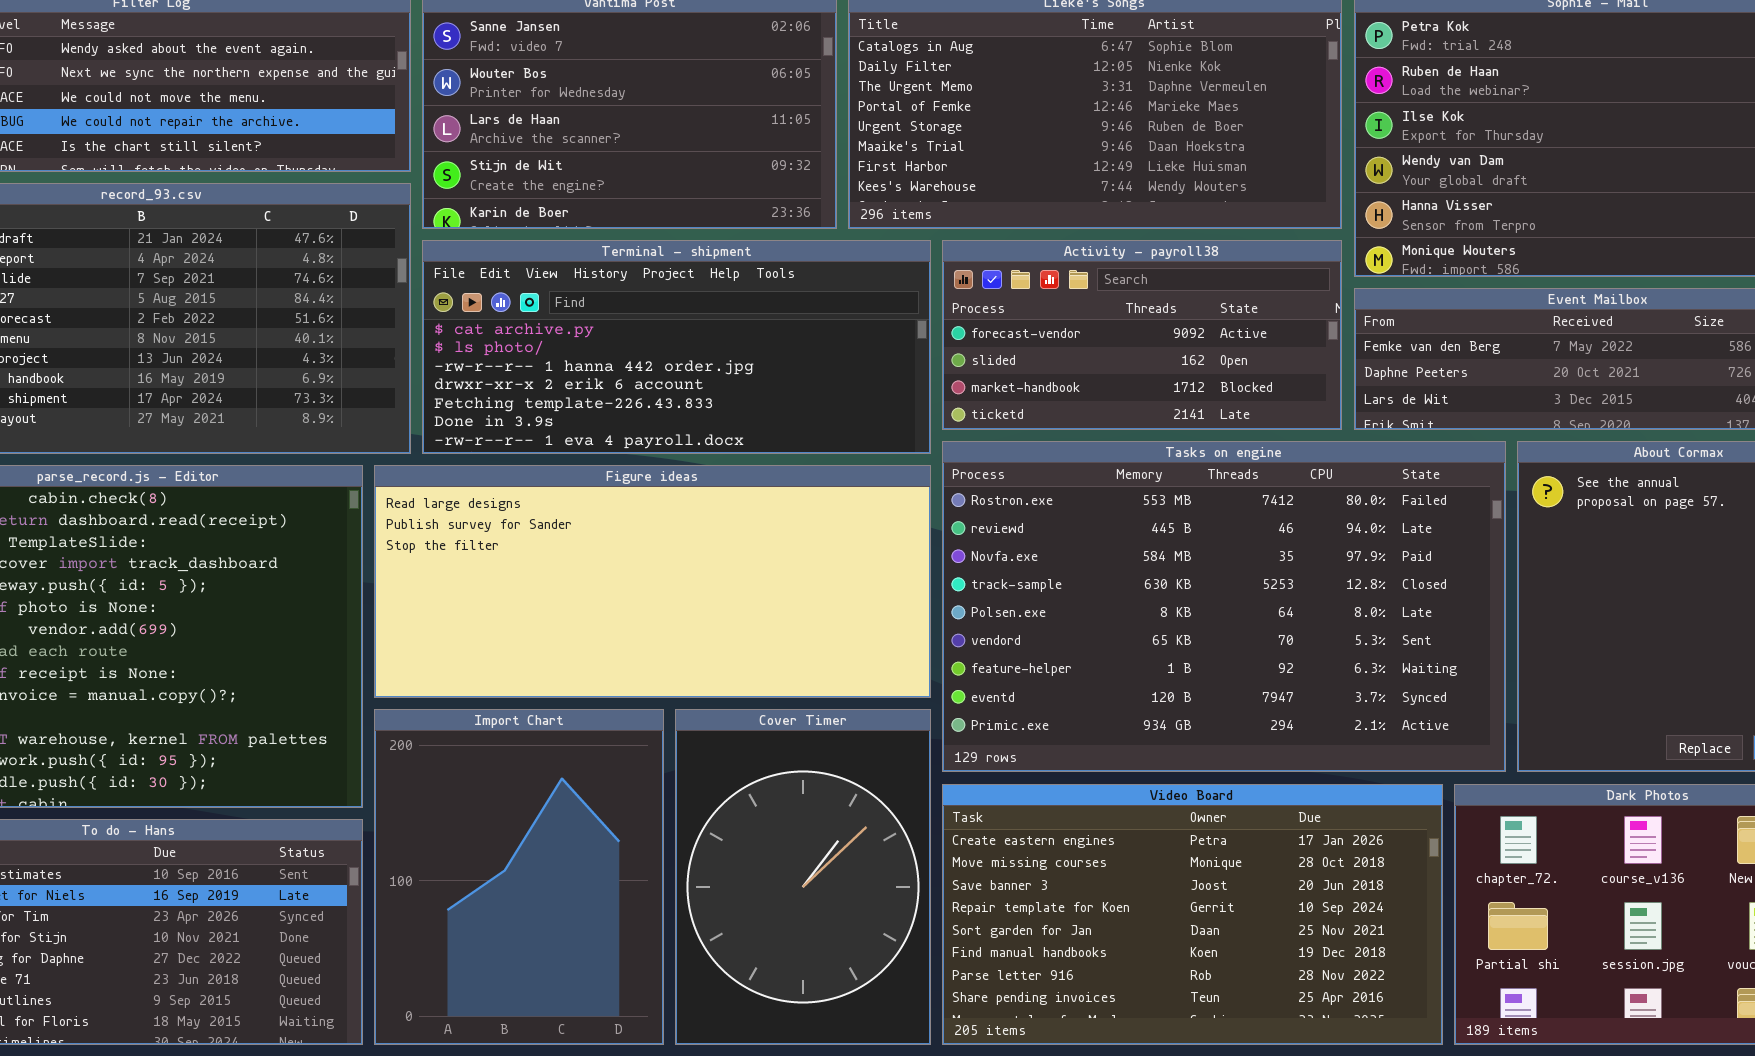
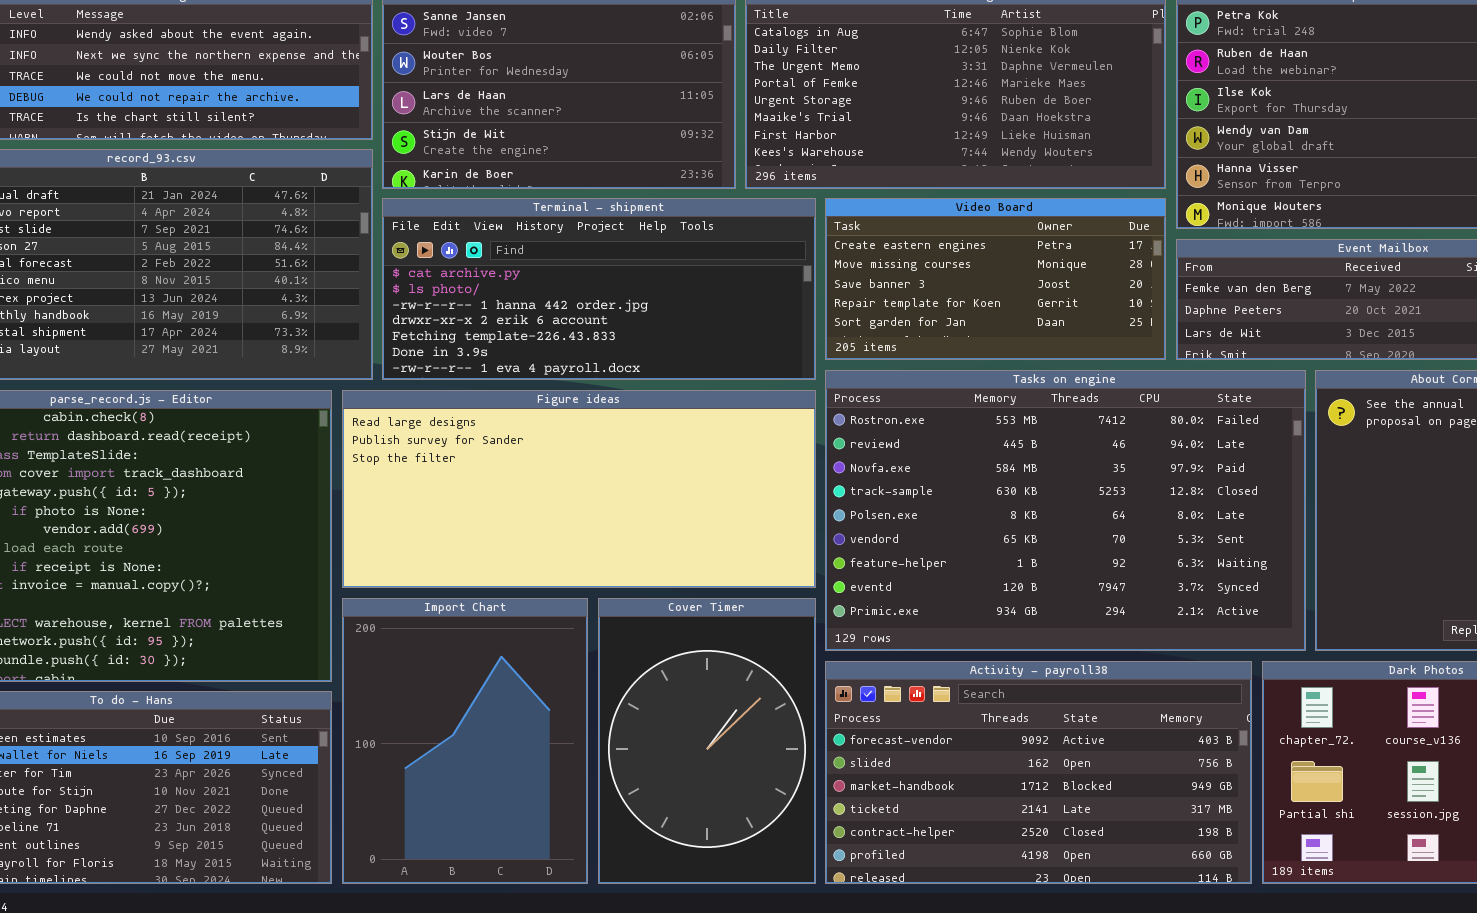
Activity - payroll38: [942,240,1342,430] -> [825,661,1252,884], moved, resized
Video Board: [942,784,1443,1045] -> [825,198,1166,360], moved, resized

